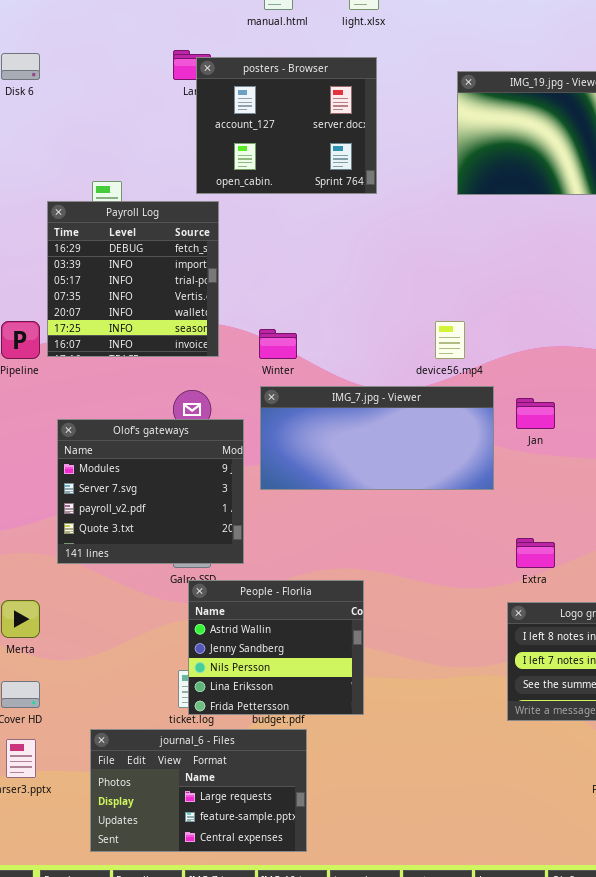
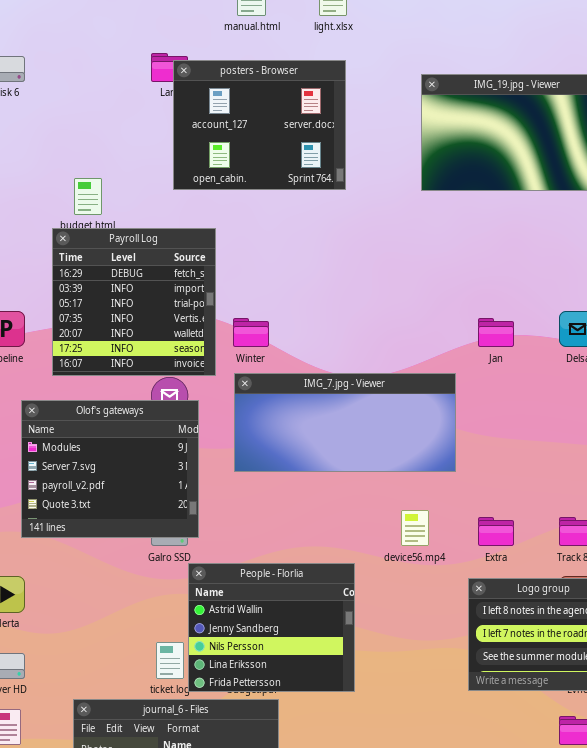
Payroll Log: [47,201,219,357] -> [52,228,216,376], moved
device56.mp4: [435,321,465,359] -> [401,510,429,546], moved
Jan: [516,398,555,429] -> [478,318,514,347], moved
Olof's gateways: [57,419,244,564] -> [21,400,199,538], moved
People - Florlia: [188,580,364,715] -> [188,563,355,692], moved

